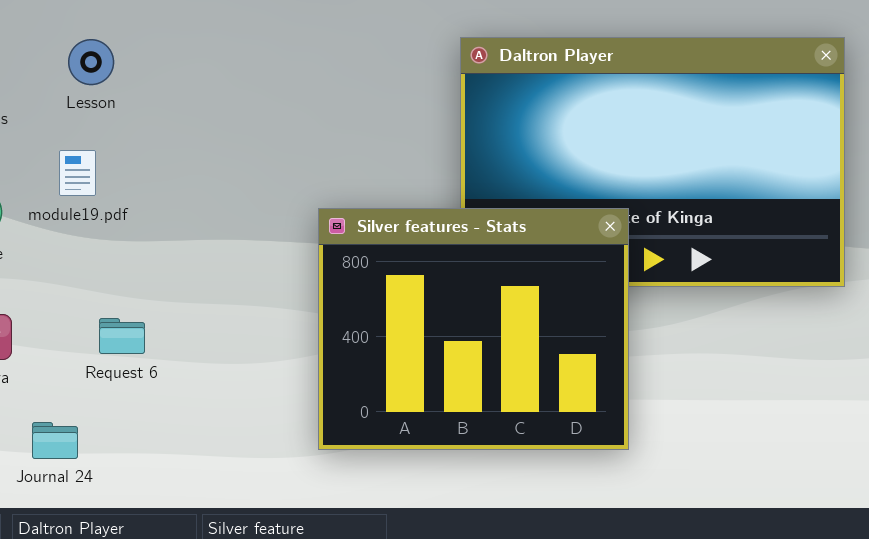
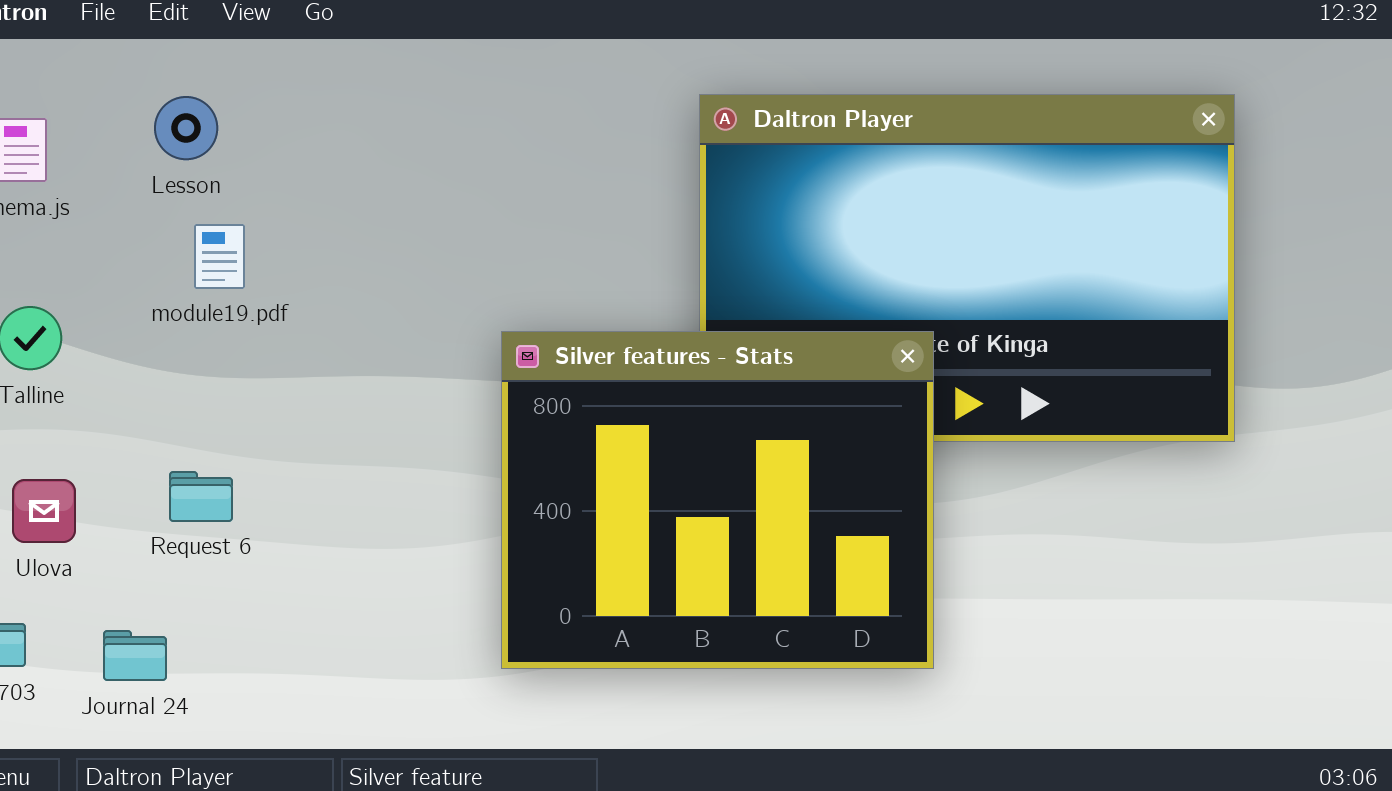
module19.pdf: [59,150,96,196] -> [194,224,245,289], moved
Request 6: [99,318,145,354] -> [169,471,233,522], moved

